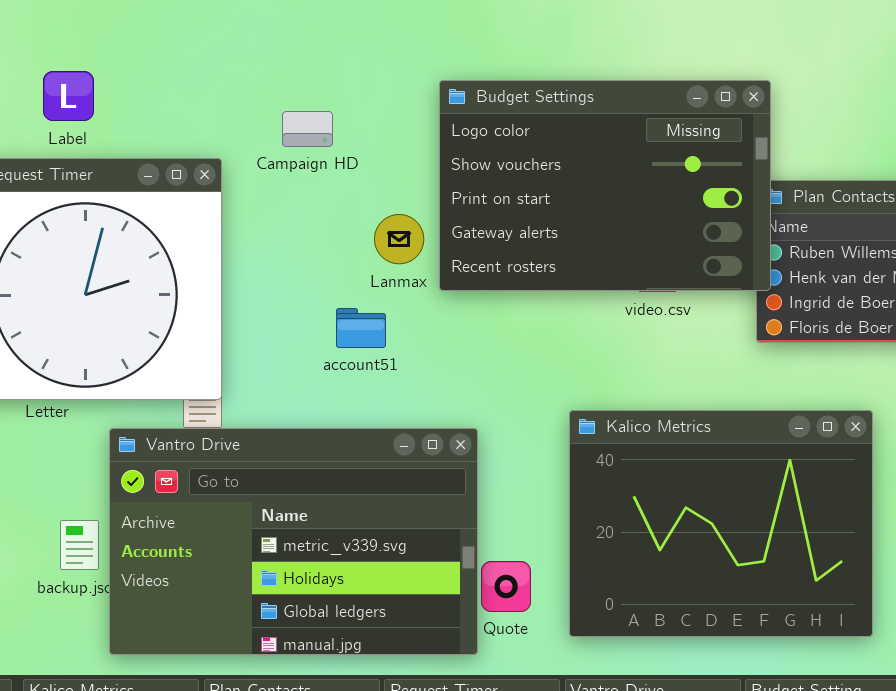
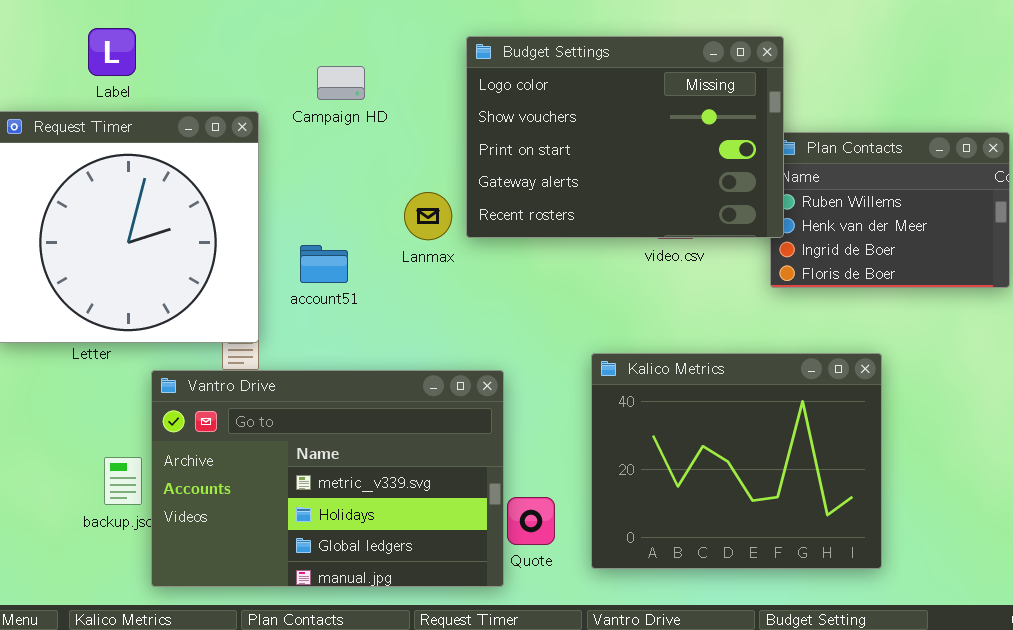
Lanmax: [374,214,424,264] -> [404,192,452,240], moved
account51: [336,308,386,348] -> [300,245,348,283], moved

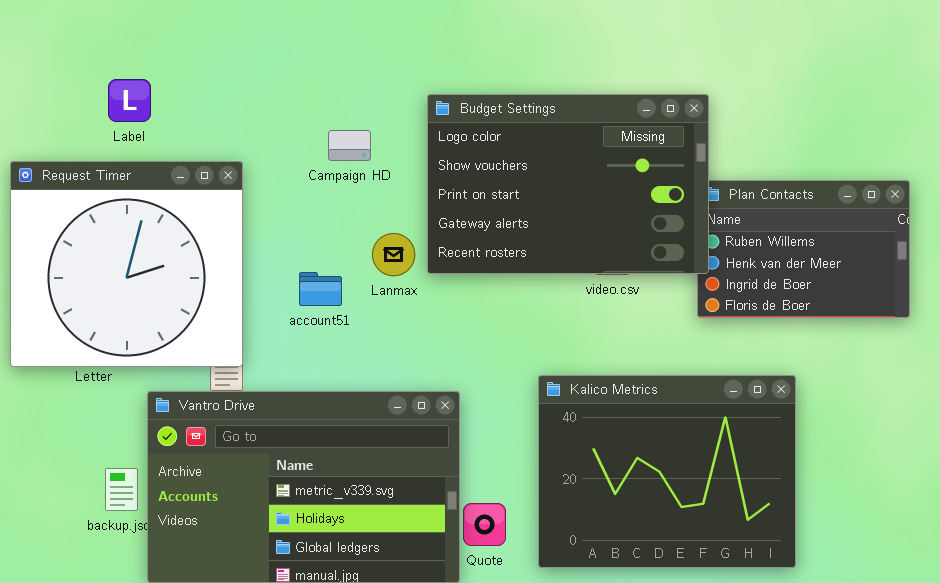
Label: [88,28,136,76] -> [108,79,151,122], moved
Campaign HD: [317,66,365,100] -> [328,130,371,161], moved
account51: [300,245,348,283] -> [299,272,342,306], moved

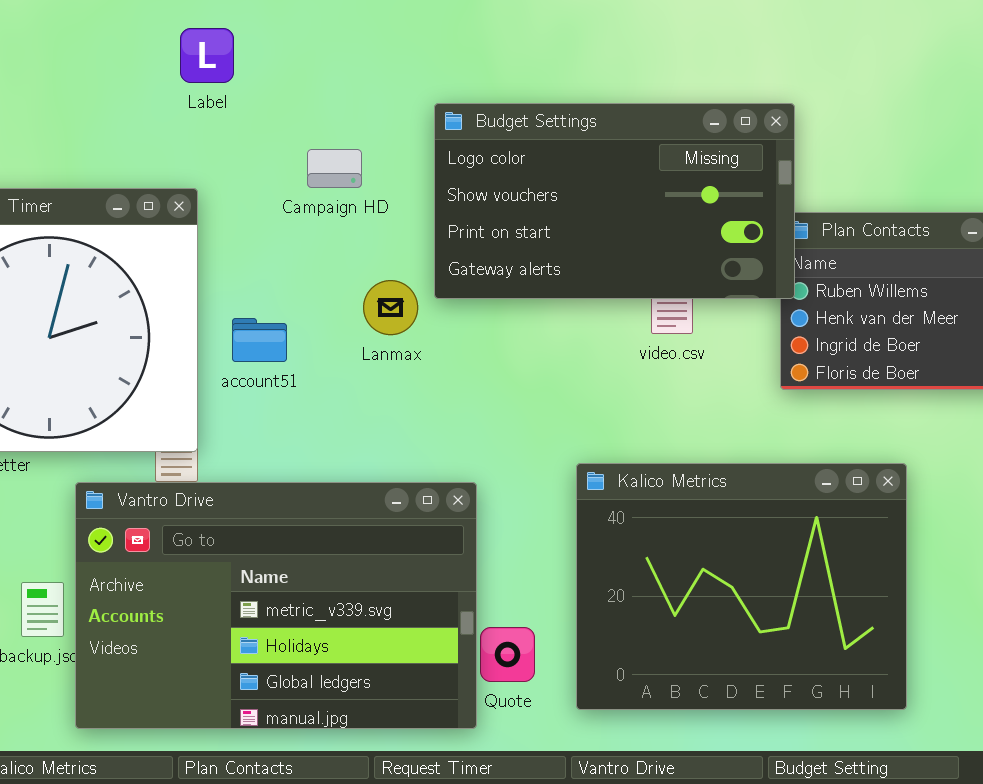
Label: [108,79,151,122] -> [180,28,234,83], moved
Budget Settings: [427,94,709,274] -> [434,103,795,299], resized
account51: [299,272,342,306] -> [232,318,287,362], moved

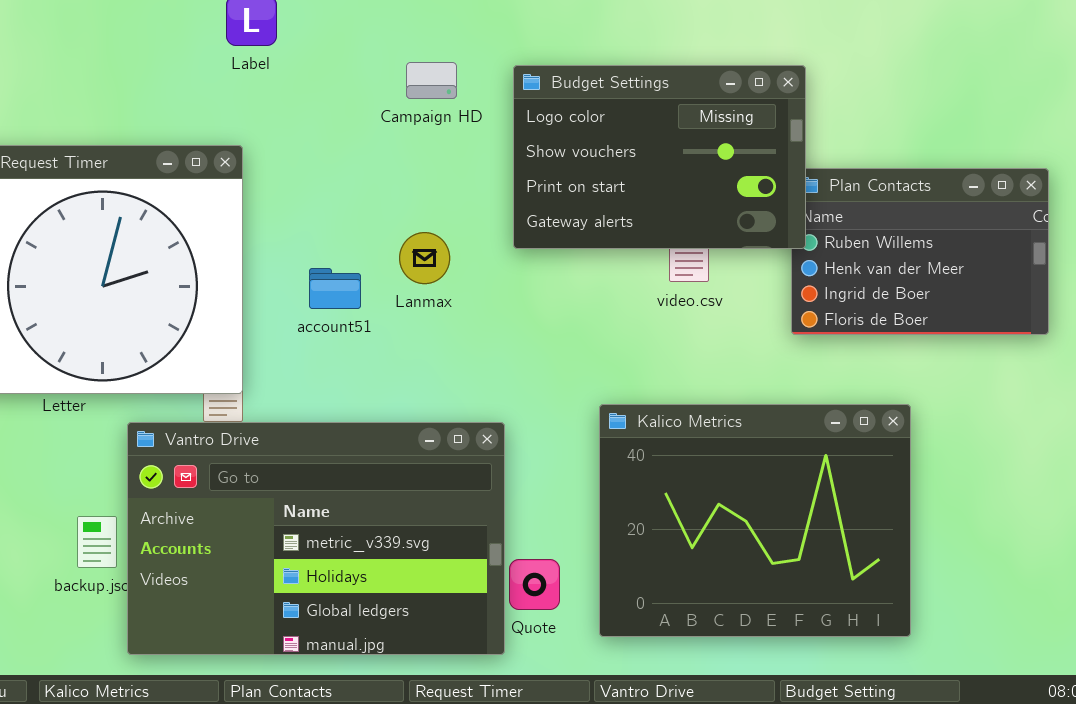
Budget Settings: [434,103,795,299] -> [513,65,806,249], resized
Campaign HD: [307,149,362,188] -> [406,62,457,99], moved
account51: [232,318,287,362] -> [309,268,361,309], moved

